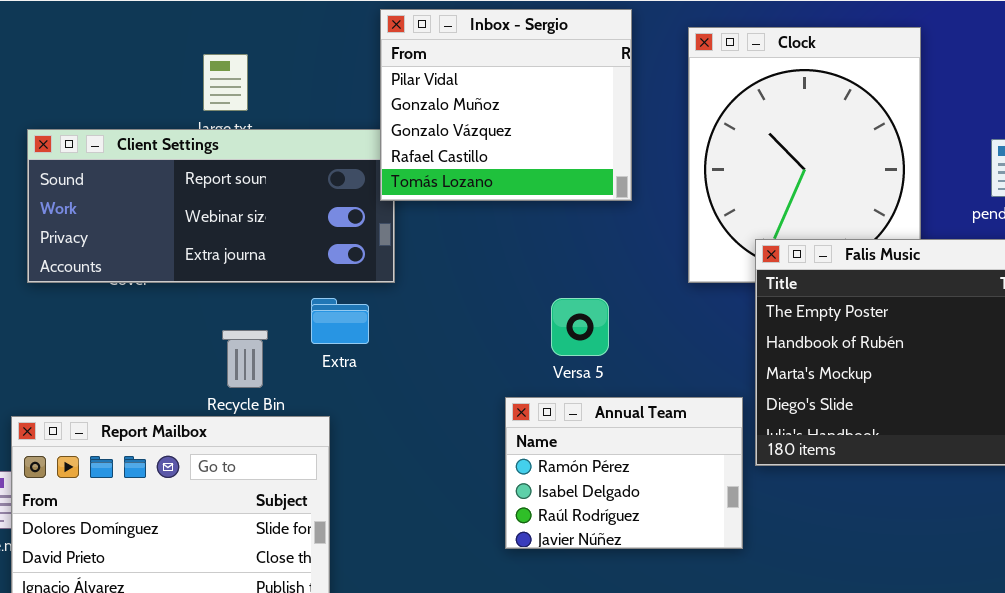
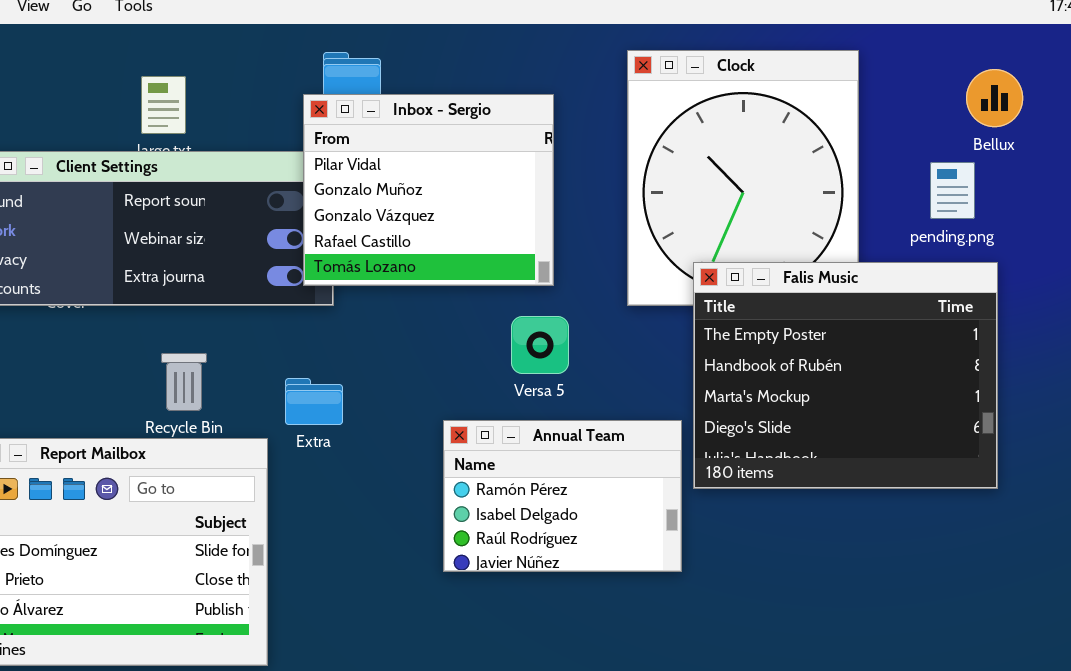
Inbox - Sergio: [380,9,632,201] -> [303,94,554,286], moved
Extra: [311,298,369,344] -> [285,378,343,425], moved
Versa 5: [551,298,609,356] -> [511,316,569,374], moved

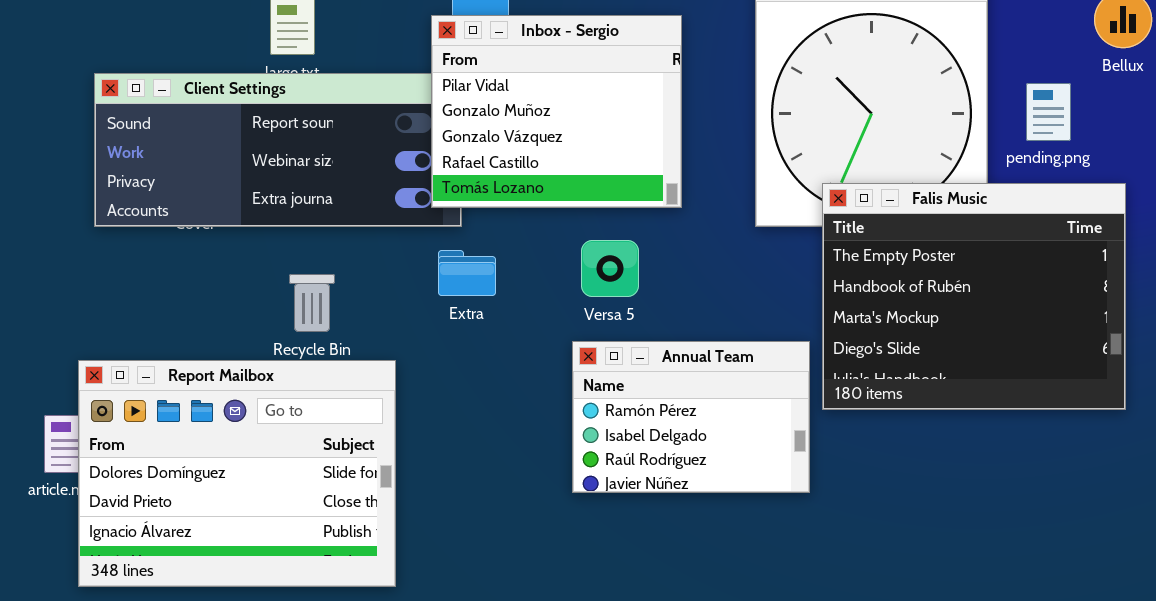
pending.png: [930,162,975,219] -> [1026,83,1071,141], moved
Versa 5: [511,316,569,374] -> [581,240,639,297], moved
Extra: [285,378,343,425] -> [438,250,496,296], moved

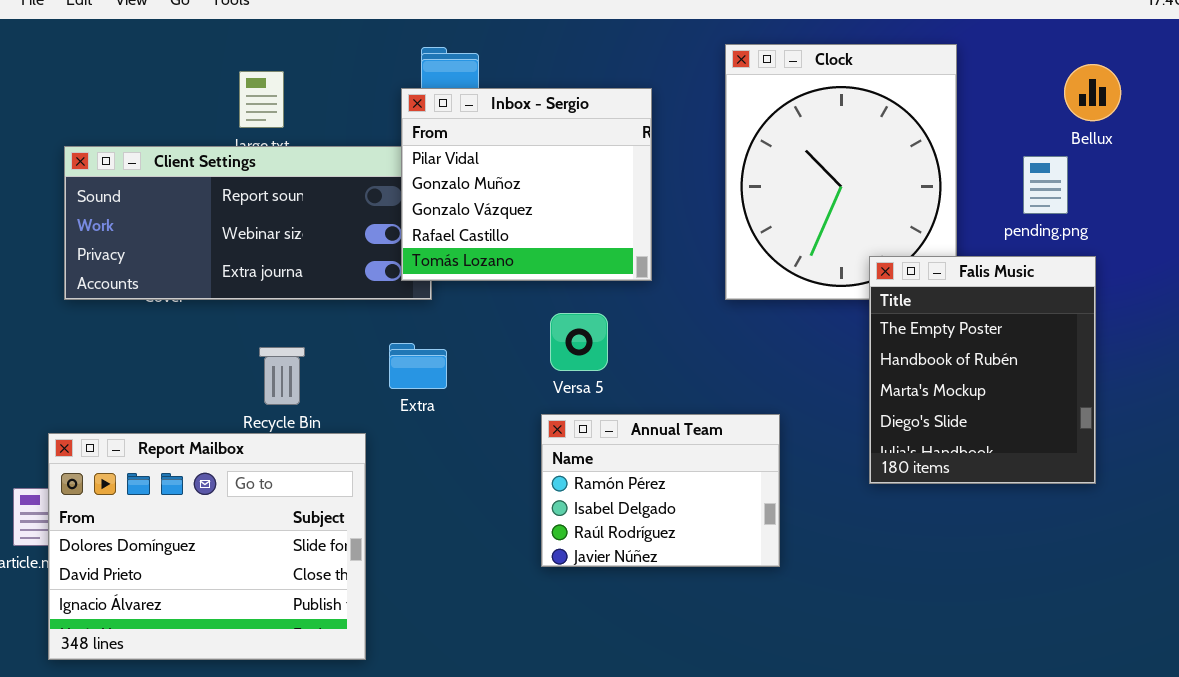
pending.png: [1026,83,1071,141] -> [1023,156,1068,214], moved
Falis Music: [822,183,1126,410] -> [869,256,1096,484], resized
Extra: [438,250,496,296] -> [389,343,447,389], moved

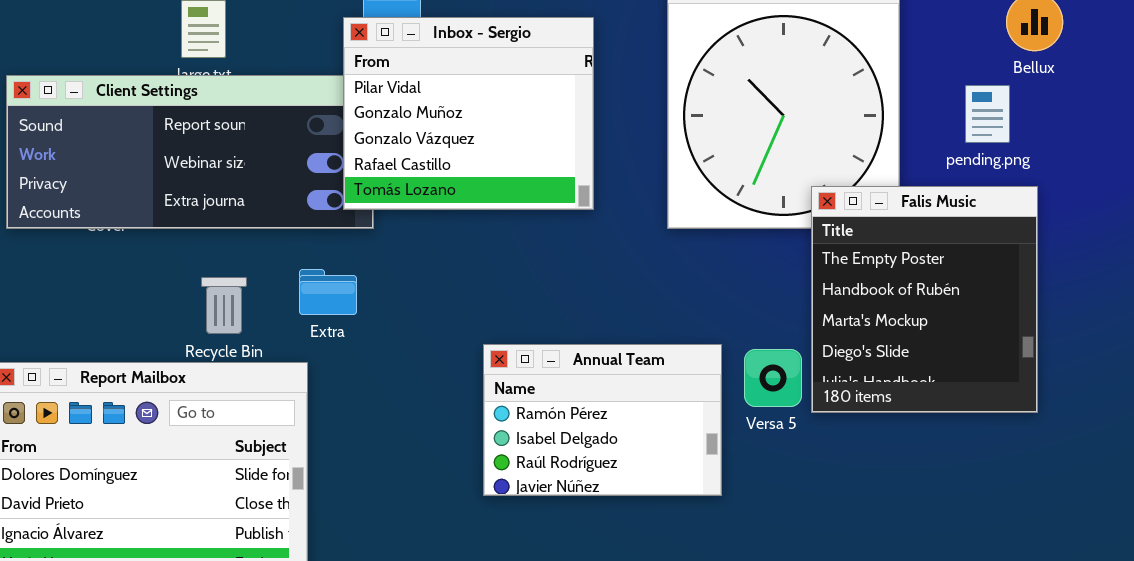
Versa 5: [550,313,608,371] -> [744,349,802,407], moved
Extra: [389,343,447,389] -> [299,269,357,315], moved

